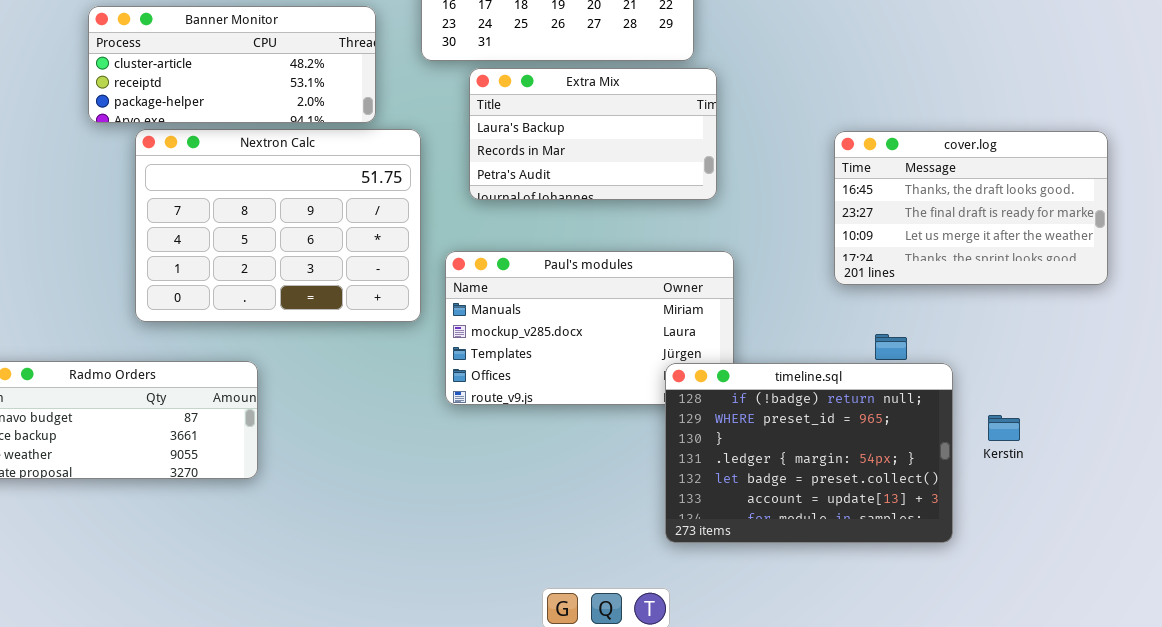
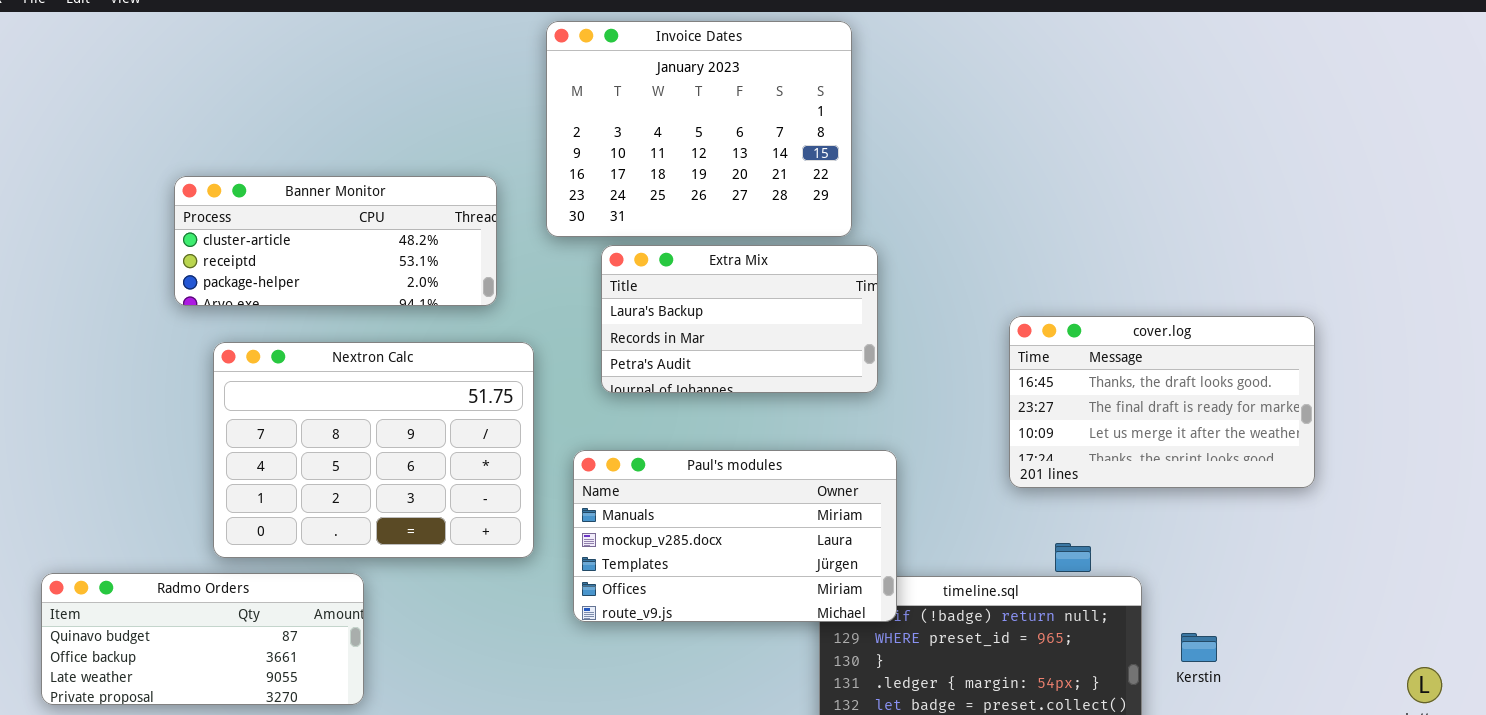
Nextron Calc: [135,129,421,322] -> [213,342,534,558], moved
Paul's modules: [445,251,734,405] -> [573,450,897,622], raised

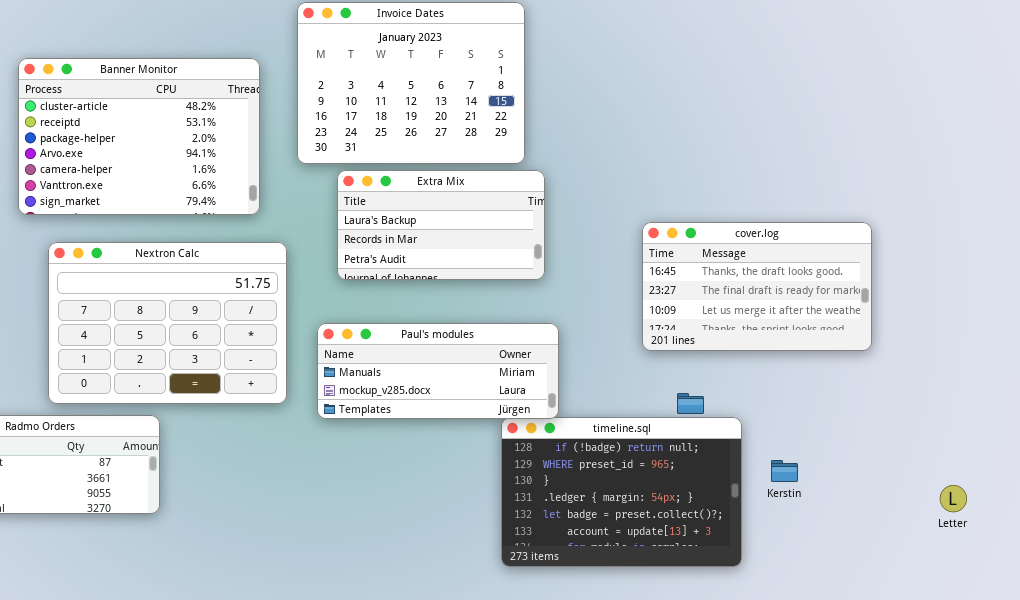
Banner Monitor: [174,176,497,306] -> [18,58,260,215], resized
Paul's modules: [573,450,897,622] -> [317,323,559,419], resized

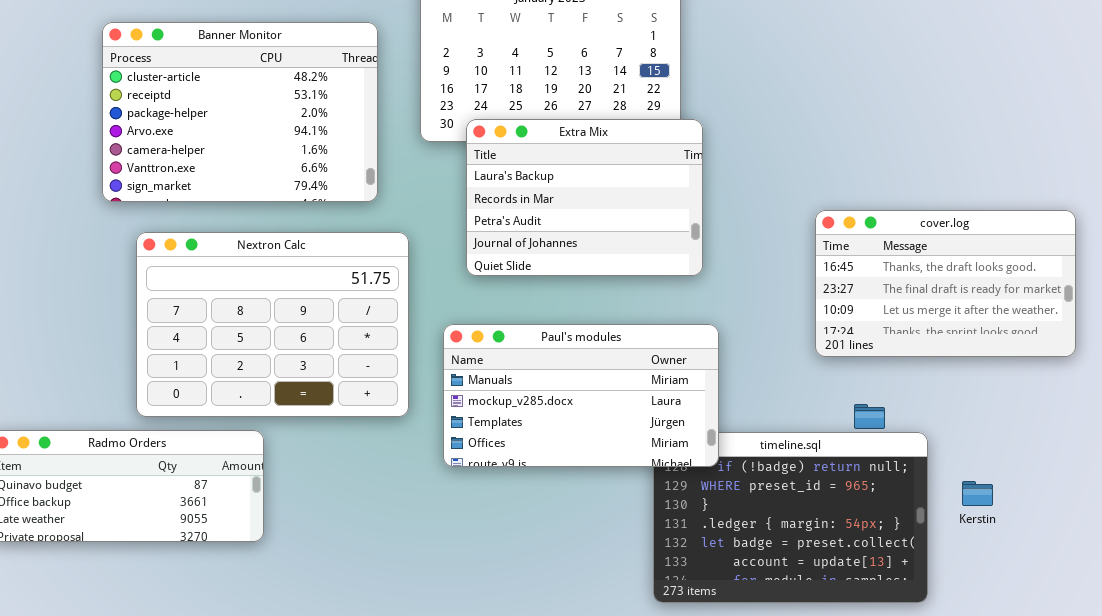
Extra Mix: [337,170,545,280] -> [466,119,703,276], resized
Paul's modules: [317,323,559,419] -> [443,324,719,467], resized

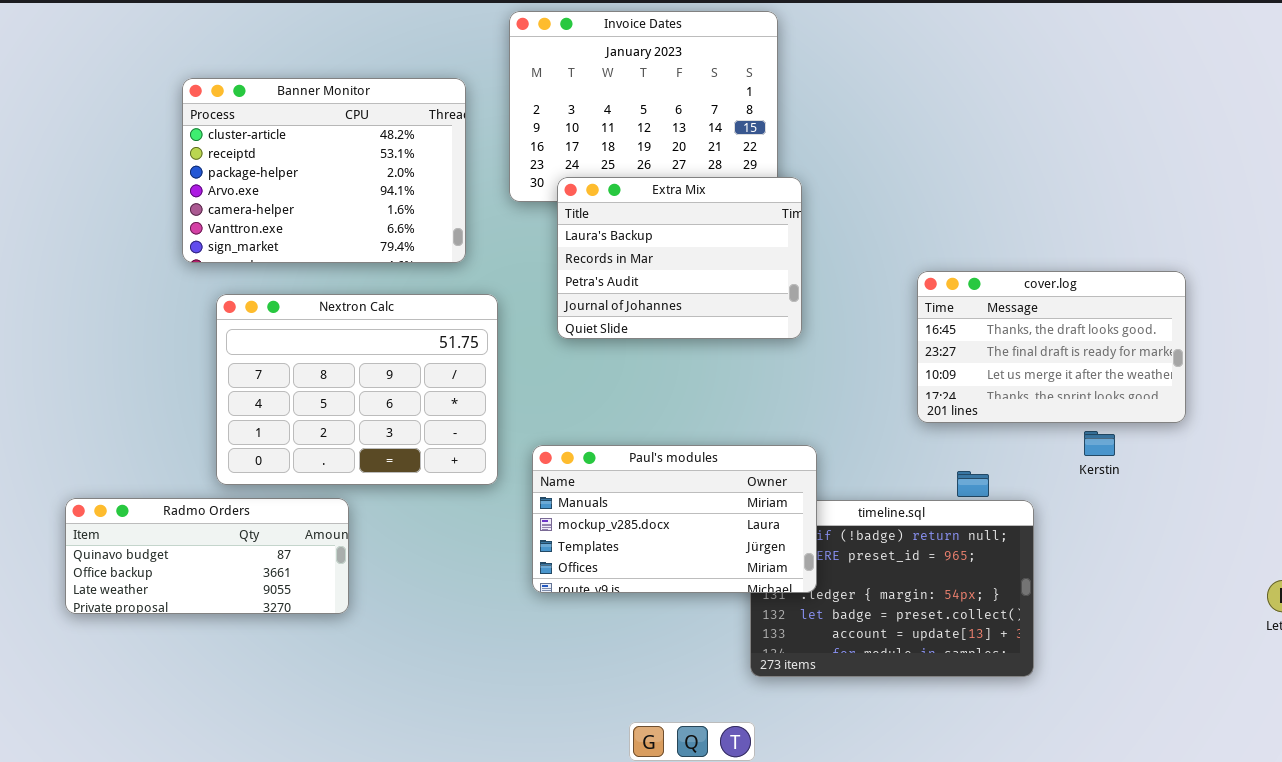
Paul's modules: [443,324,719,467] -> [532,445,817,593], moved
Kerstin: [962,481,993,506] -> [1084,431,1115,456], moved

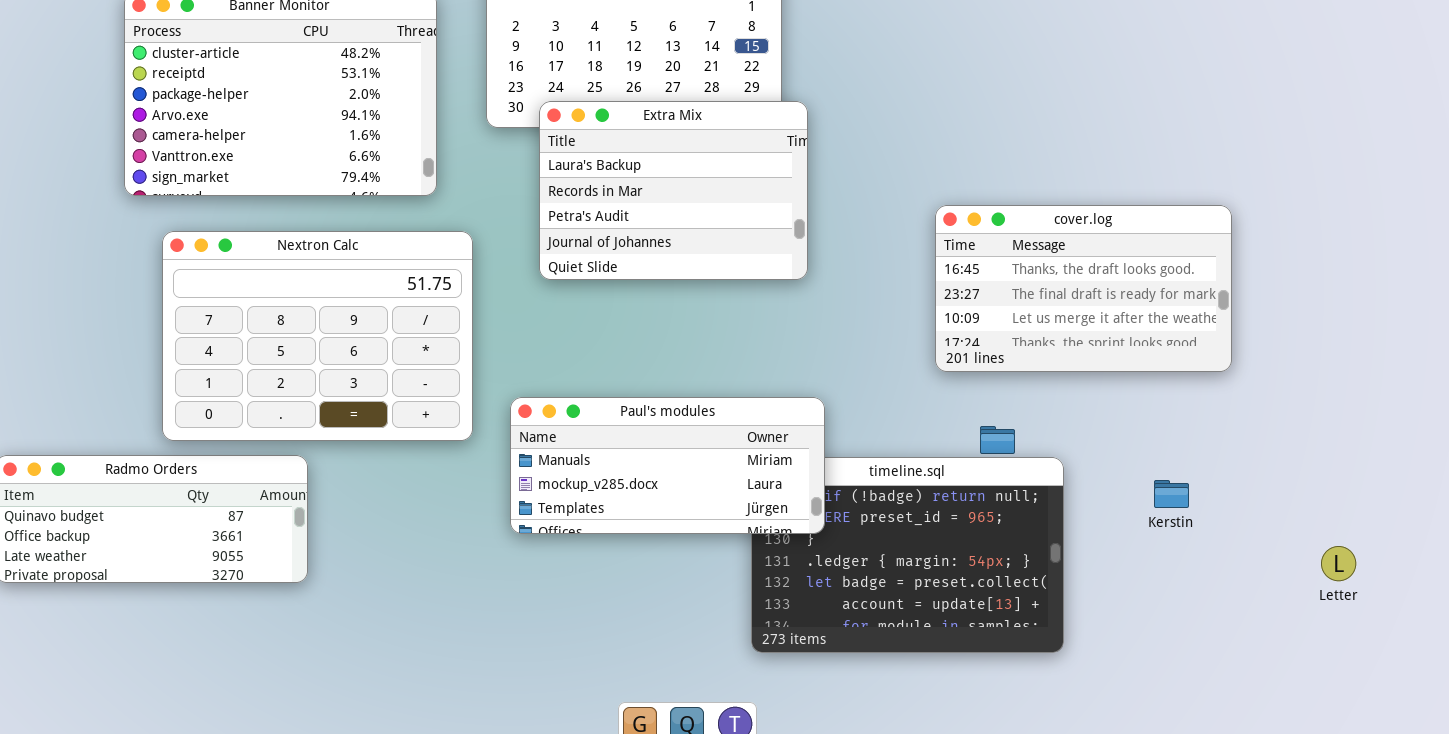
Kerstin: [1084,431,1115,456] -> [1154,480,1189,508], moved
Paul's modules: [532,445,817,593] -> [510,397,825,534], resized

